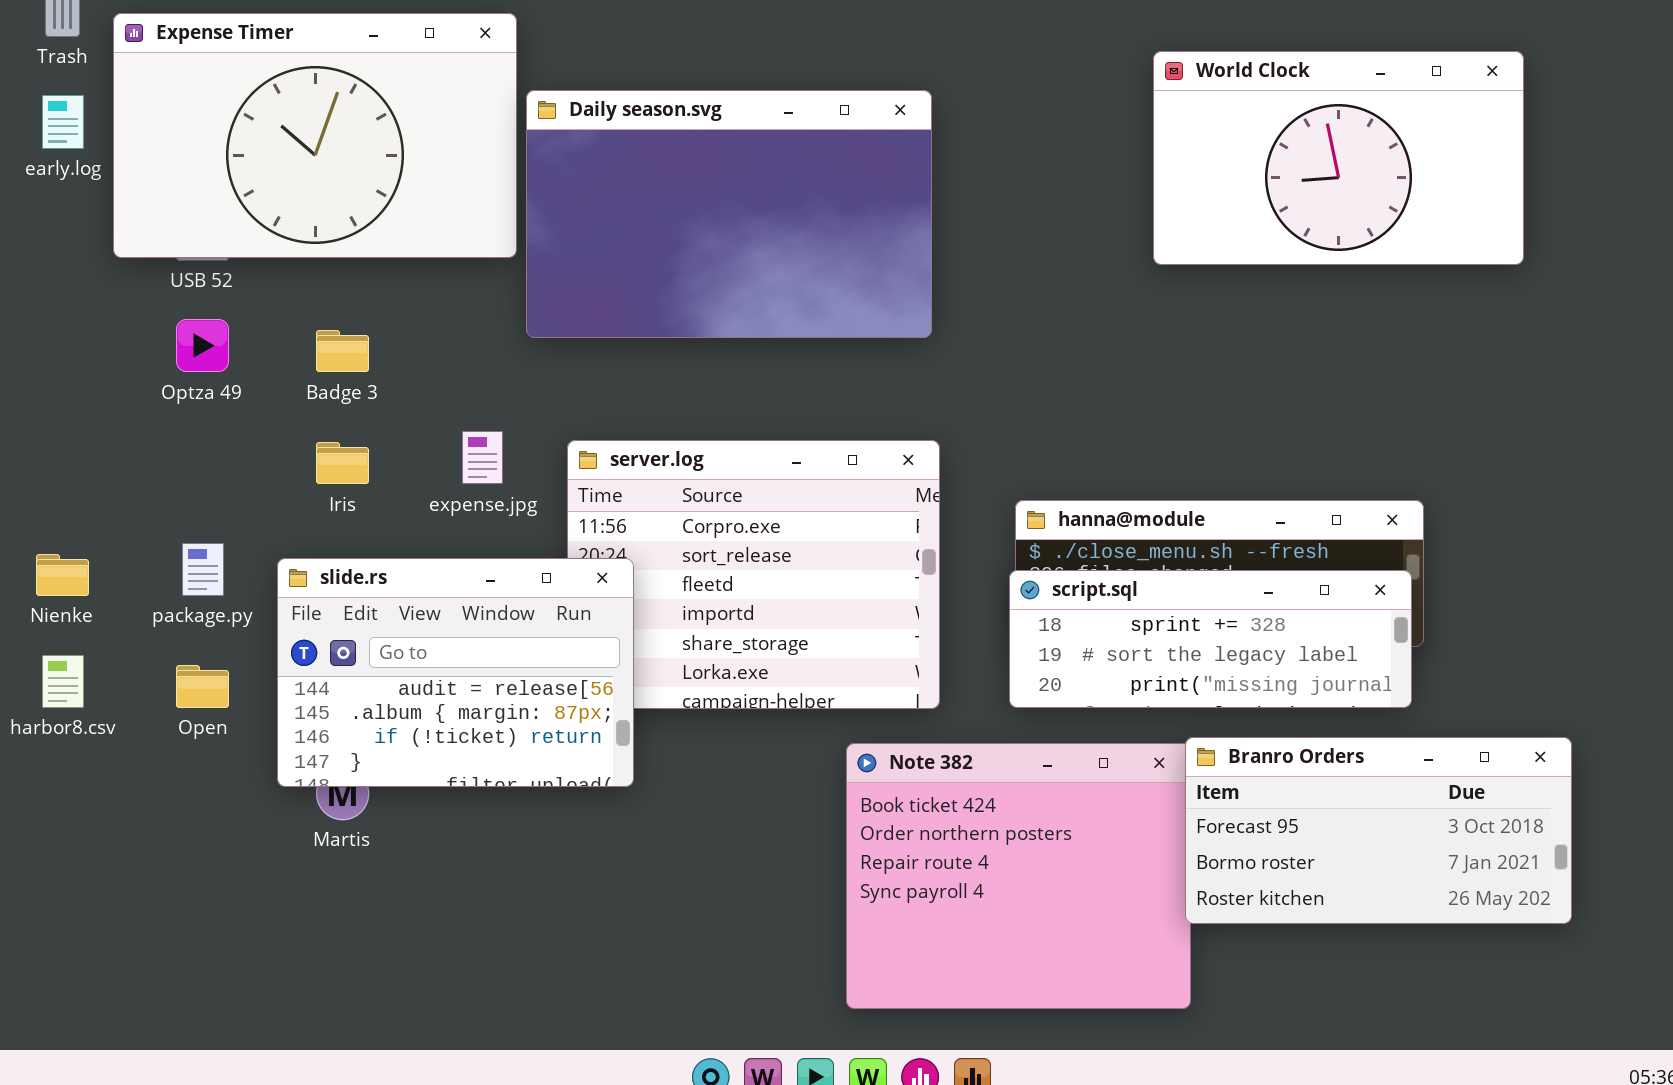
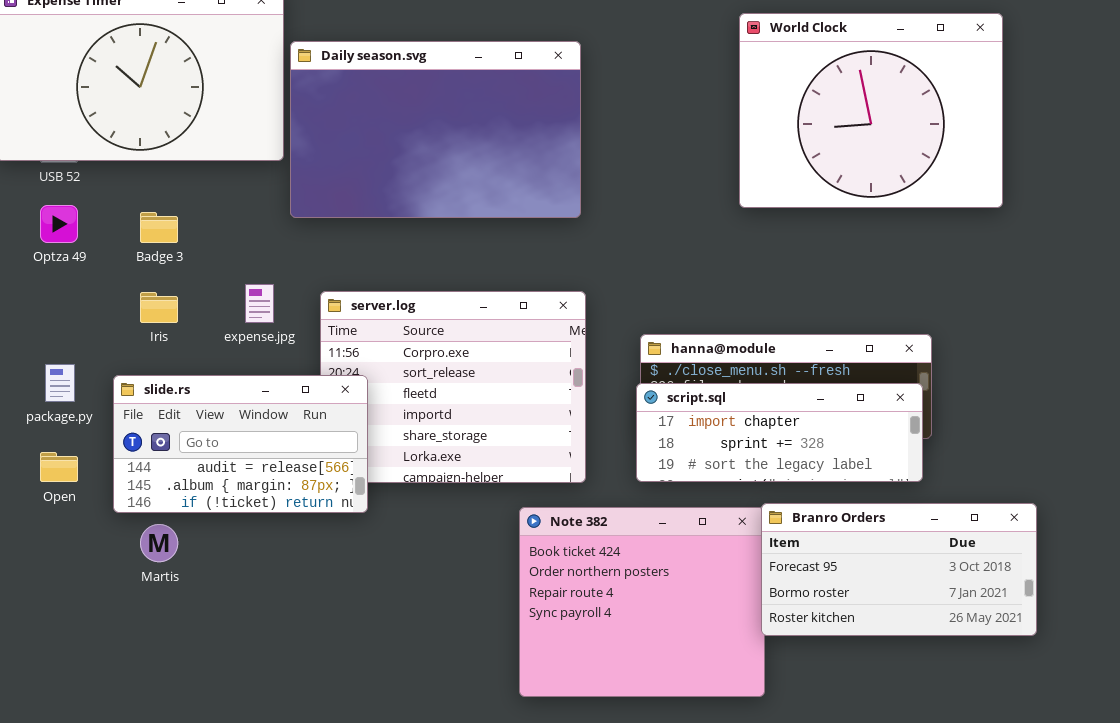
World Clock: [1153,51,1524,265] -> [739,13,1003,208], resized
slide.rs: [277,558,634,787] -> [113,375,368,513], resized
script.sql: [1009,570,1412,708] -> [636,383,923,482], scrolled up 1 row

